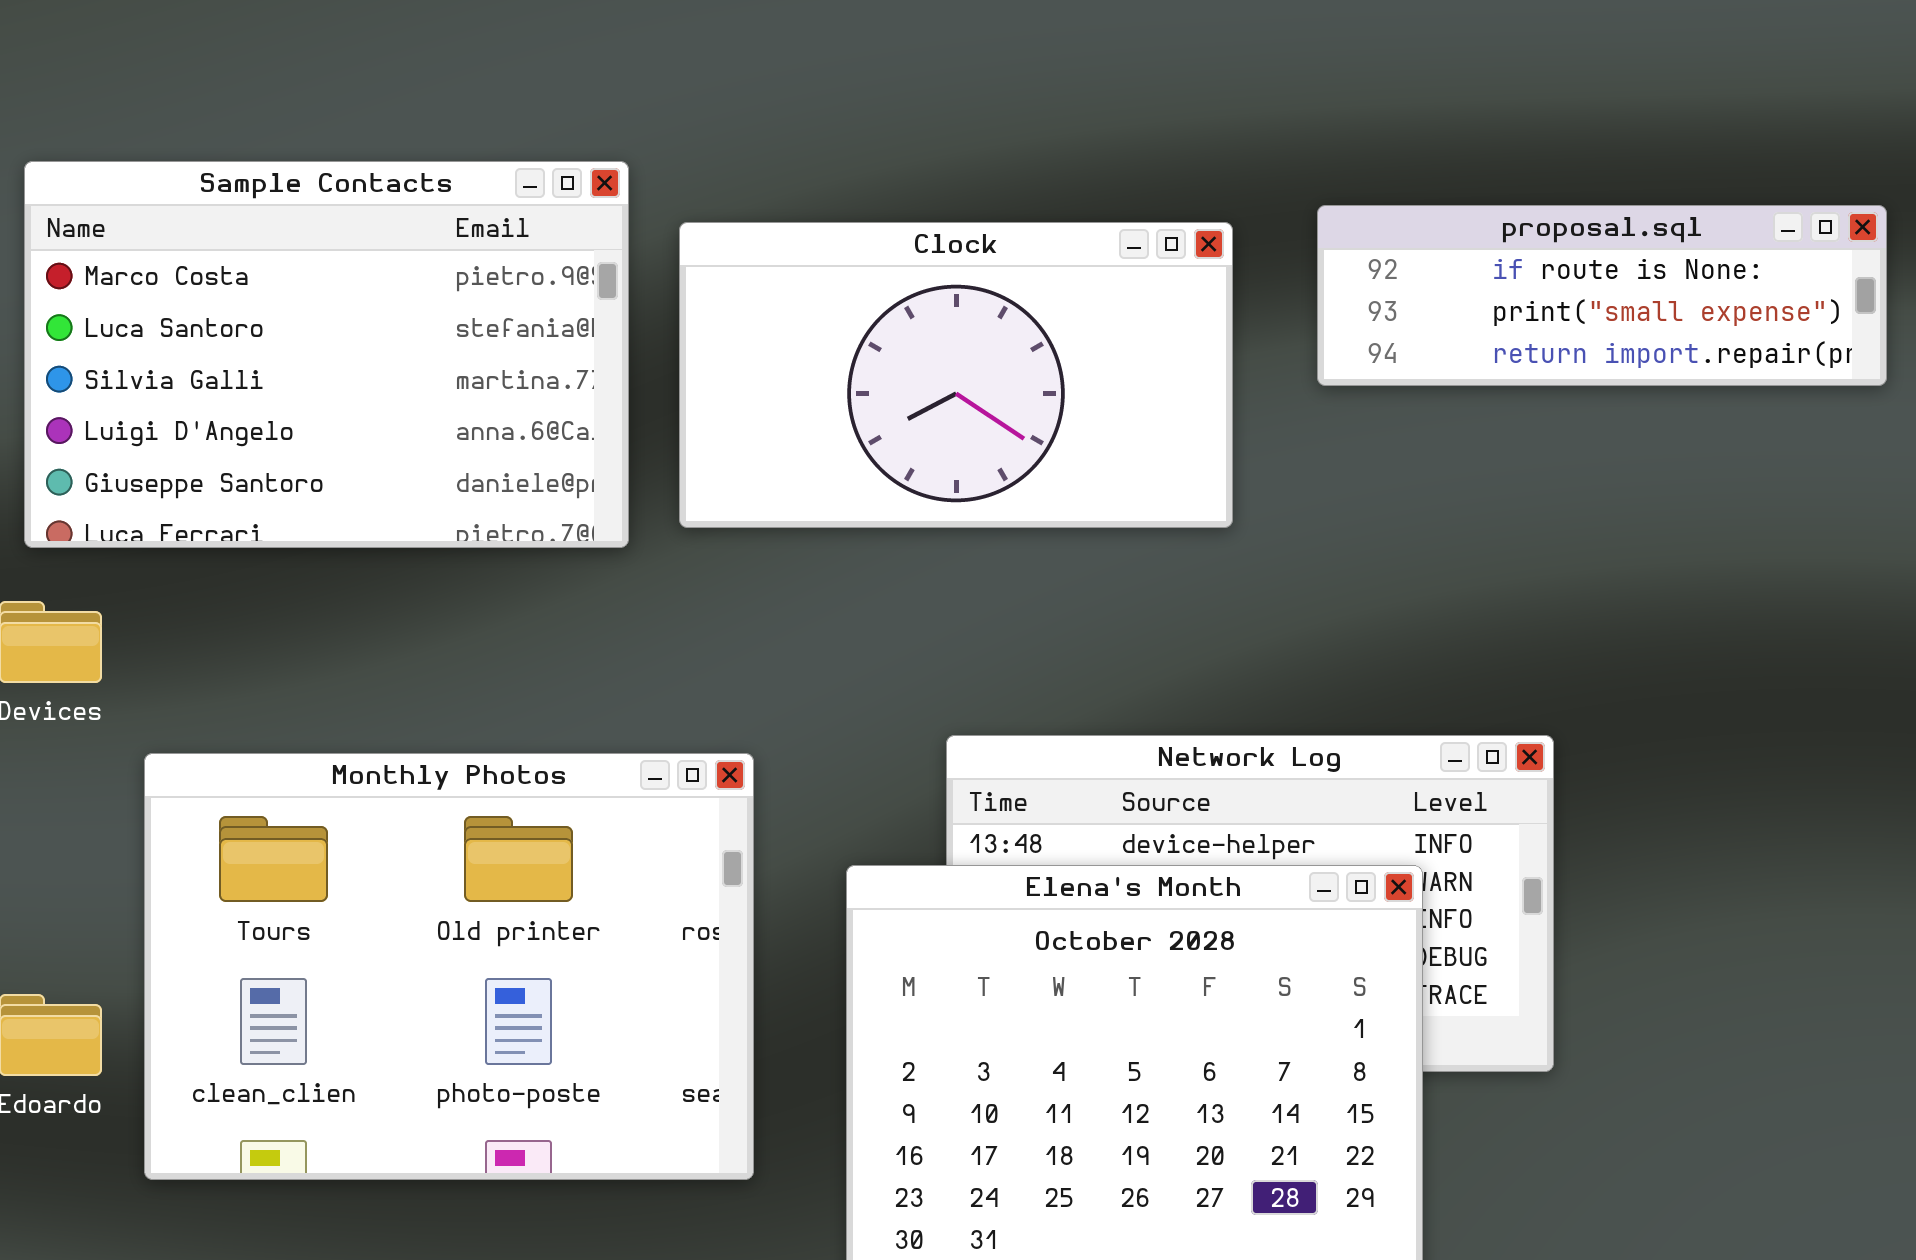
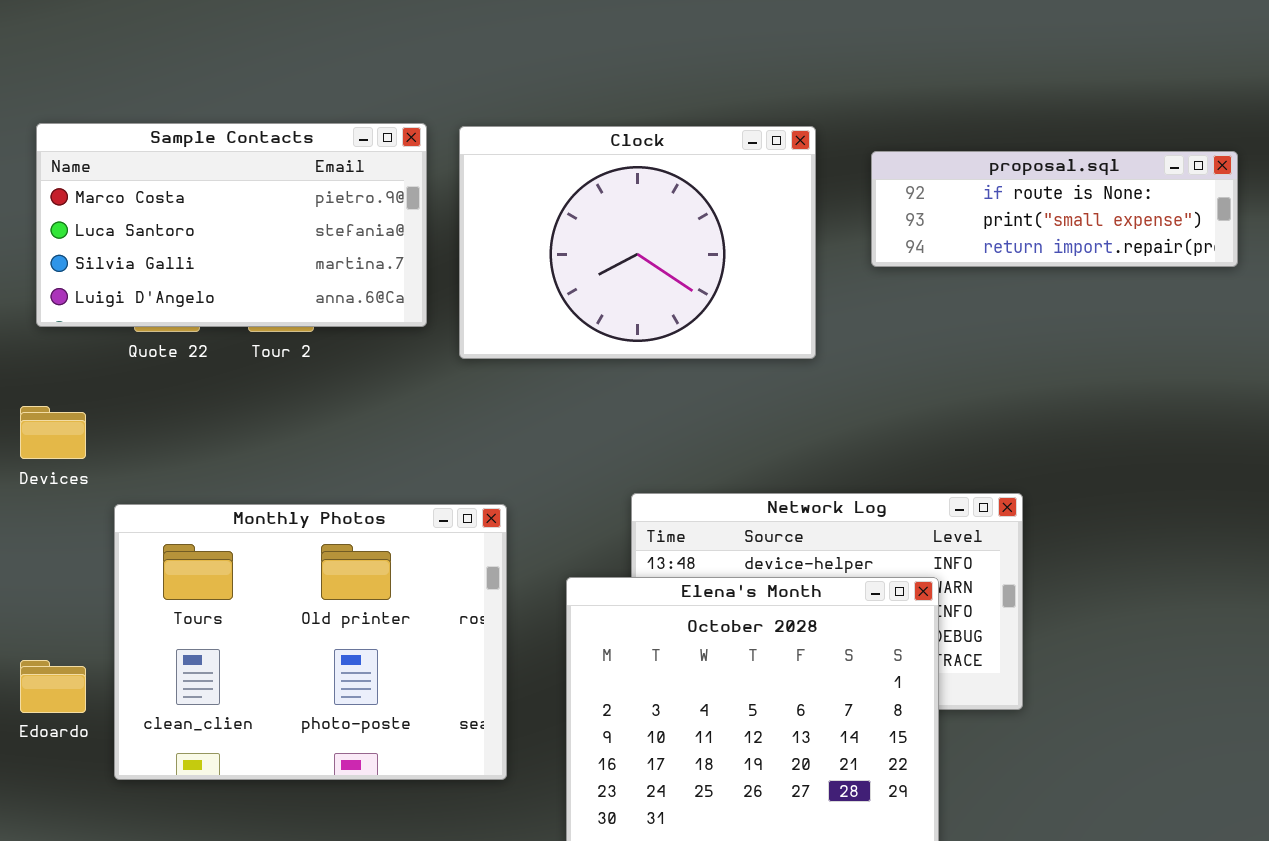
Sample Contacts: [24,161,629,548] -> [36,123,427,327], resized
Clock: [679,222,1233,528] -> [459,126,816,359], resized

